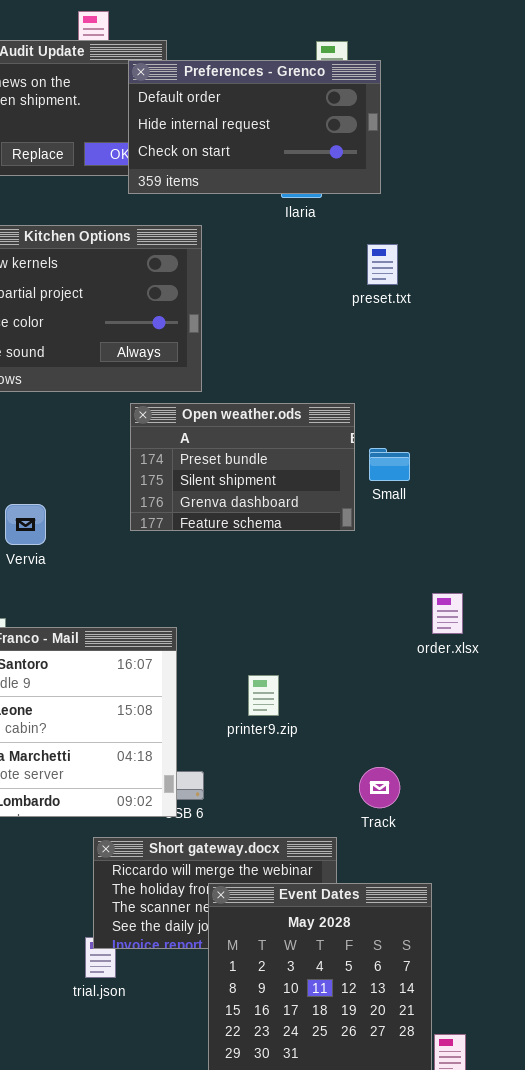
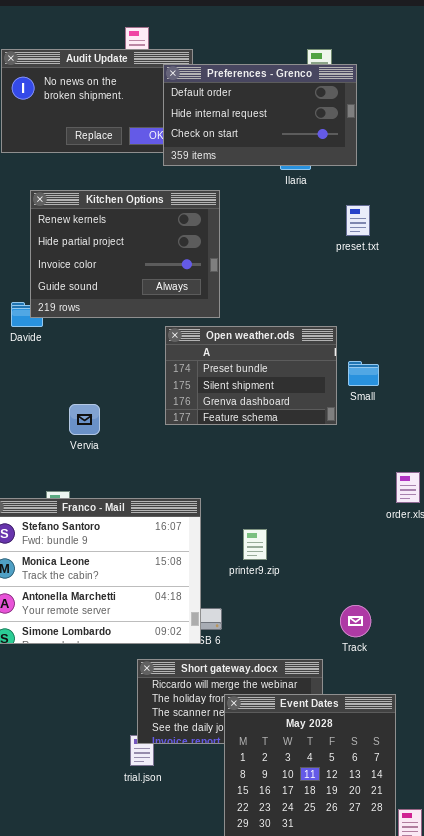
printer9.zip: [248,675,279,716] -> [243,529,267,560], moved

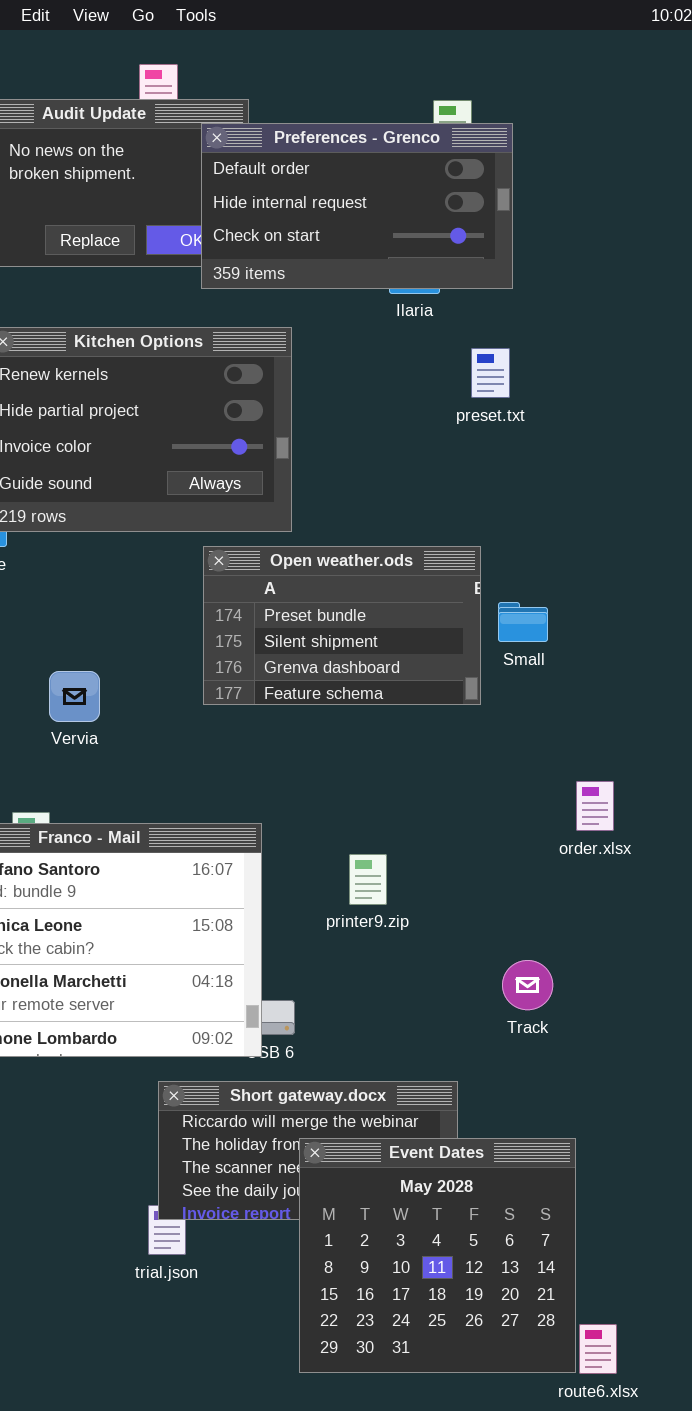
preset.txt: [346,205,370,236] -> [471,348,510,398], moved
printer9.zip: [243,529,267,560] -> [349,854,387,905], moved
Track: [340,605,371,637] -> [502,960,553,1010], moved

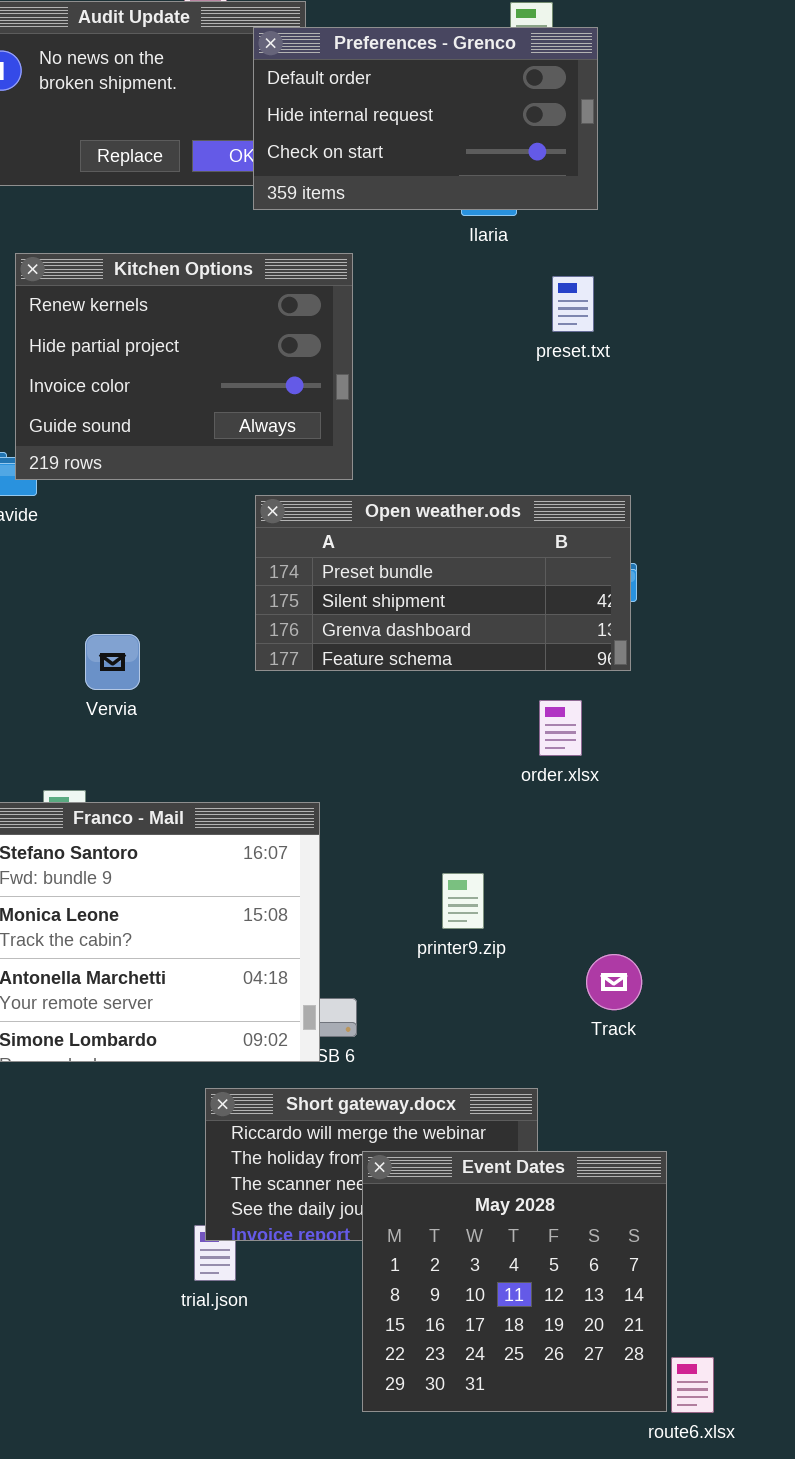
Open weather.ods: [203,546,481,705] -> [255,495,631,671], resized
order.xlsx: [576,781,614,831] -> [539,700,582,756], moved
printer9.zip: [349,854,387,905] -> [442,873,484,929], moved

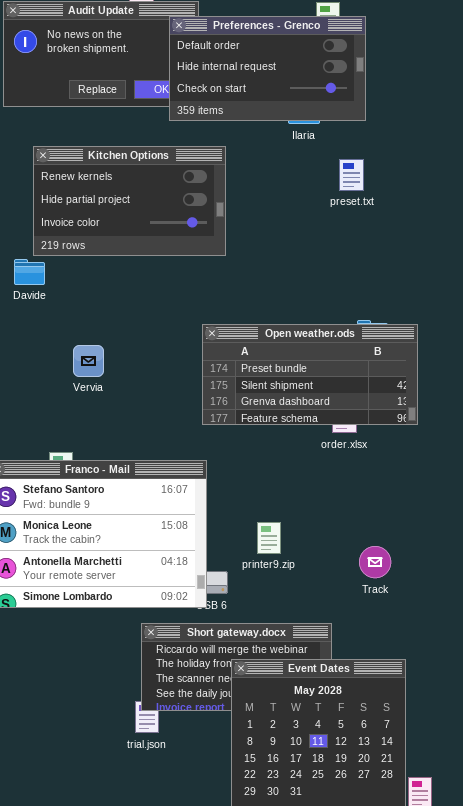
Kitchen Options: [15,253,353,480] -> [33,146,226,256], resized
Open weather.ods: [255,495,631,671] -> [202,324,418,425], moved
Vervia: [85,634,140,690] -> [73,345,104,377], moved
printer9.zip: [442,873,484,929] -> [257,522,281,554], moved

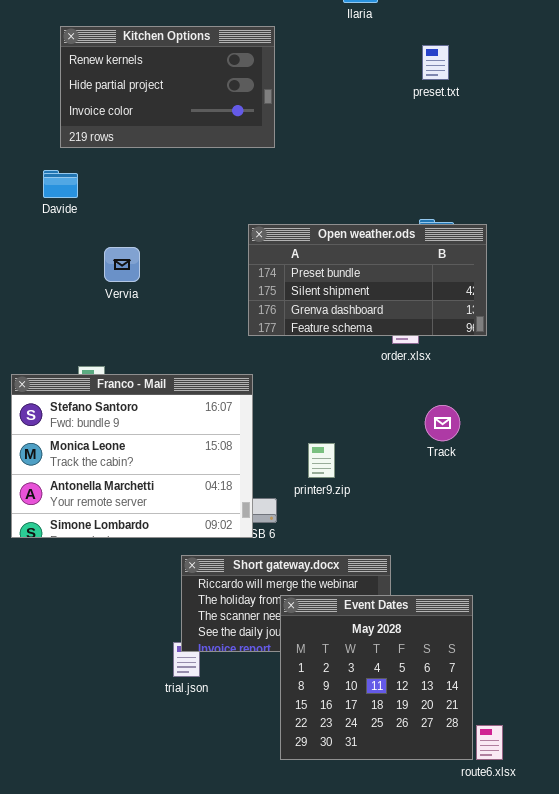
preset.txt: [339,159,364,191] -> [422,45,449,80], moved
Davide: [14,259,45,285] -> [43,170,78,198], moved
Track: [359,546,391,578] -> [425,405,460,441], moved

